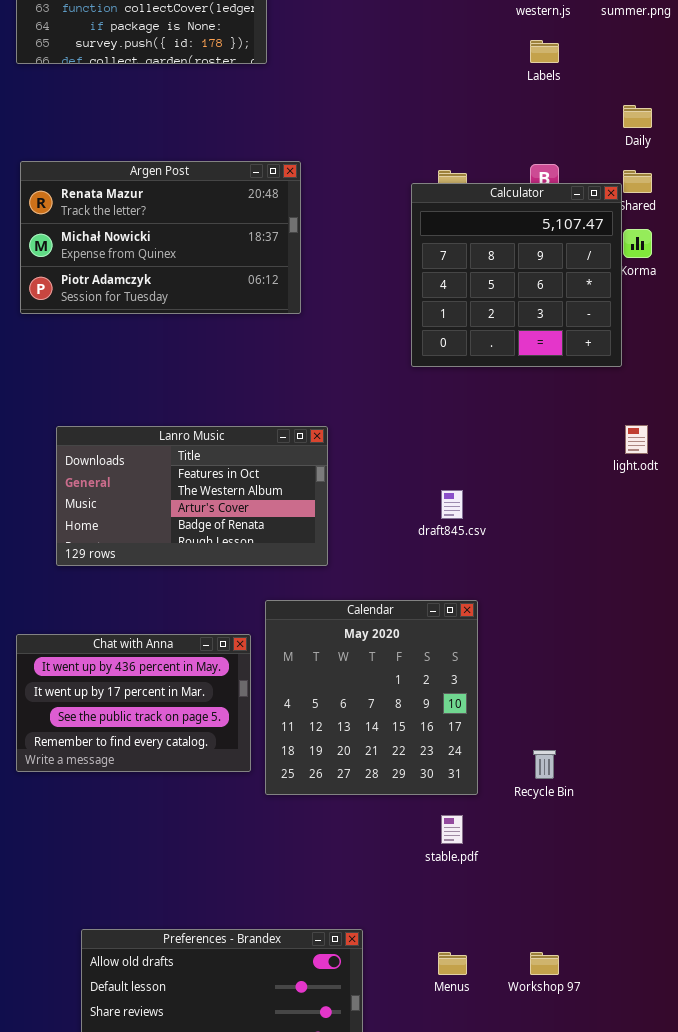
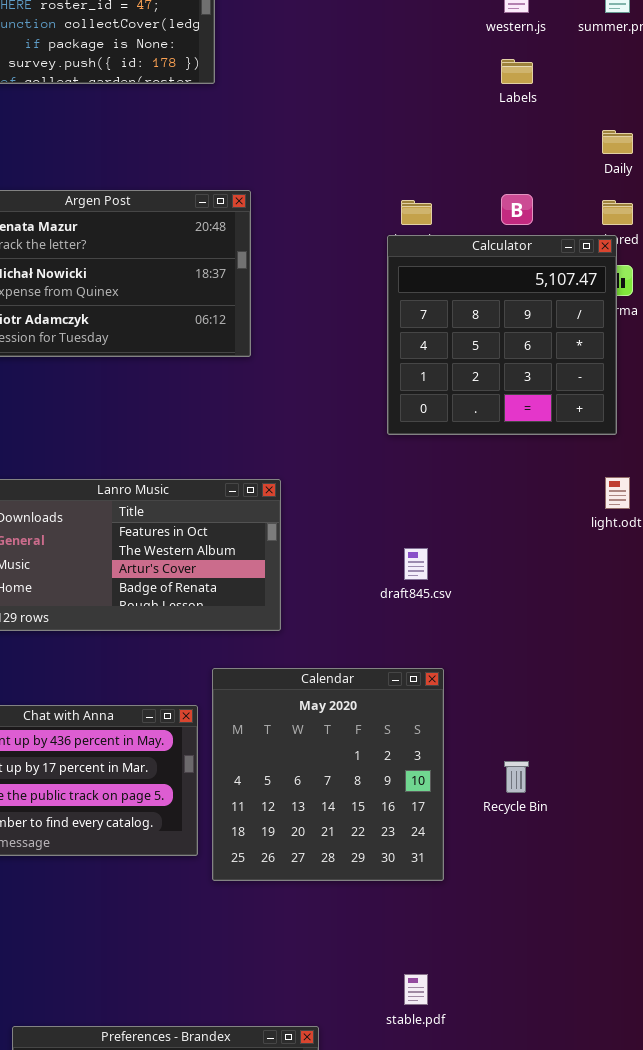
Calculator: [411,183,622,367] -> [387,235,617,435], moved
Recycle Bin: [533,750,556,779] -> [504,761,529,793], moved
stable.pdf: [441,815,463,844] -> [404,974,428,1005], moved

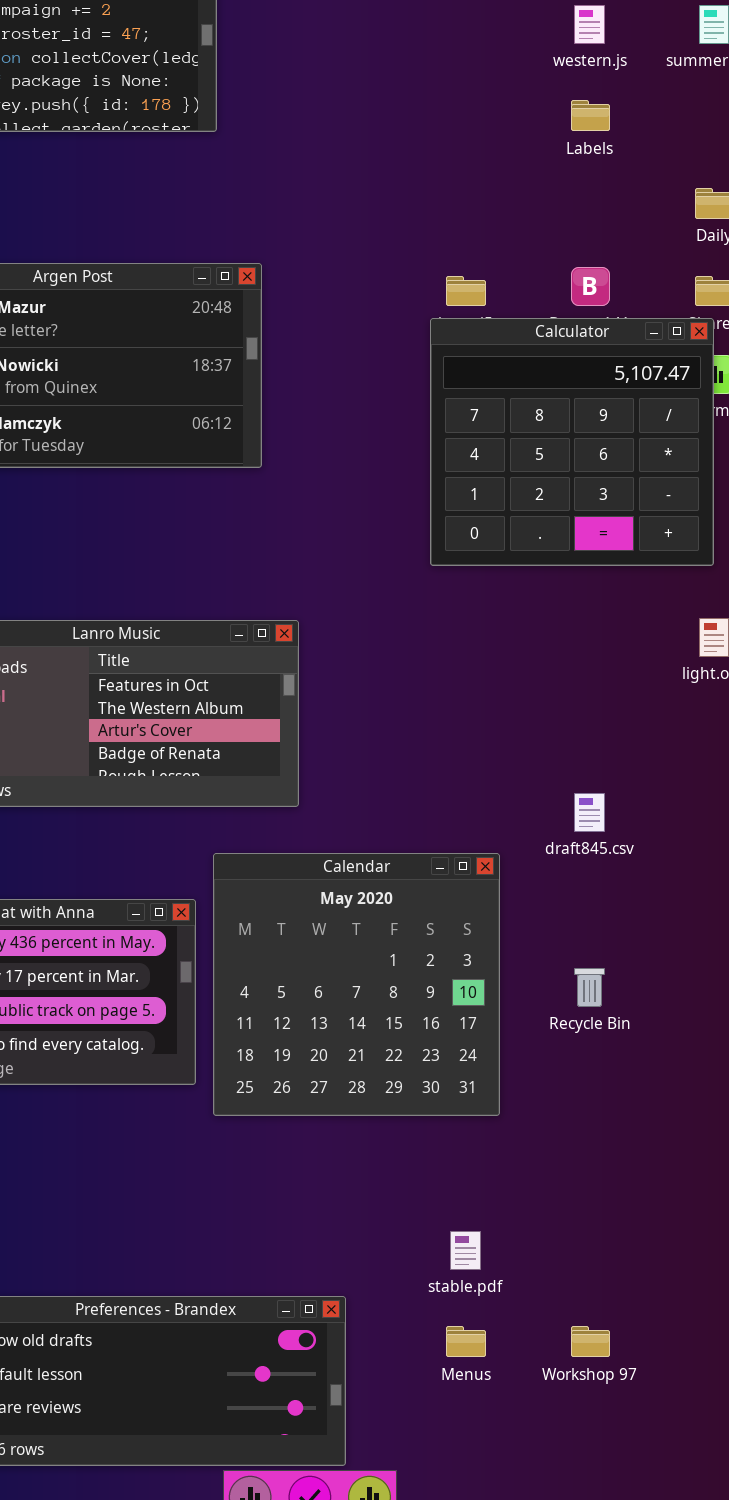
draft845.csv: [404,548,428,580] -> [574,793,605,832], moved

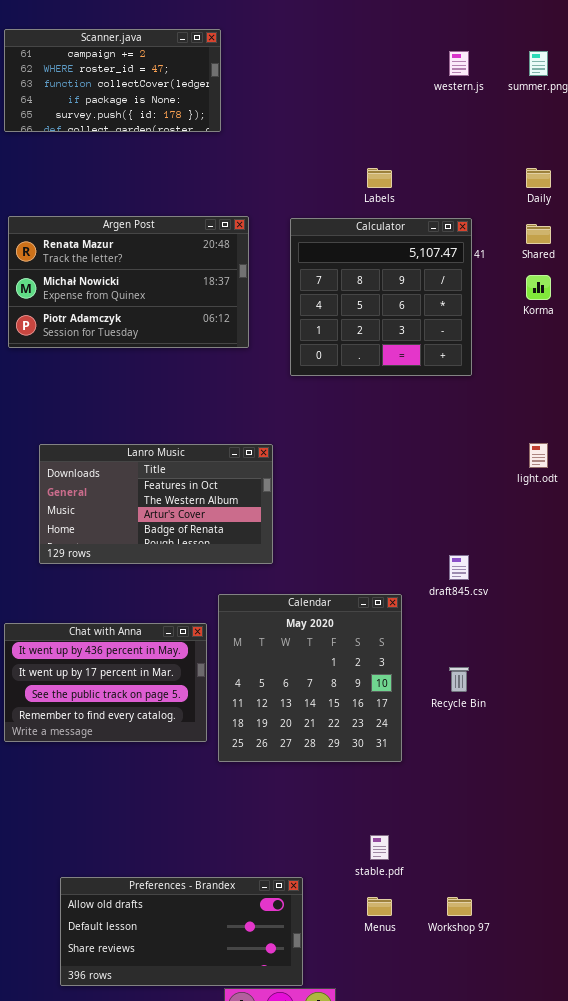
Labels: [571,100,610,131] -> [367,168,392,188], moved
Calculator: [430,318,714,566] -> [290,218,472,376], moved

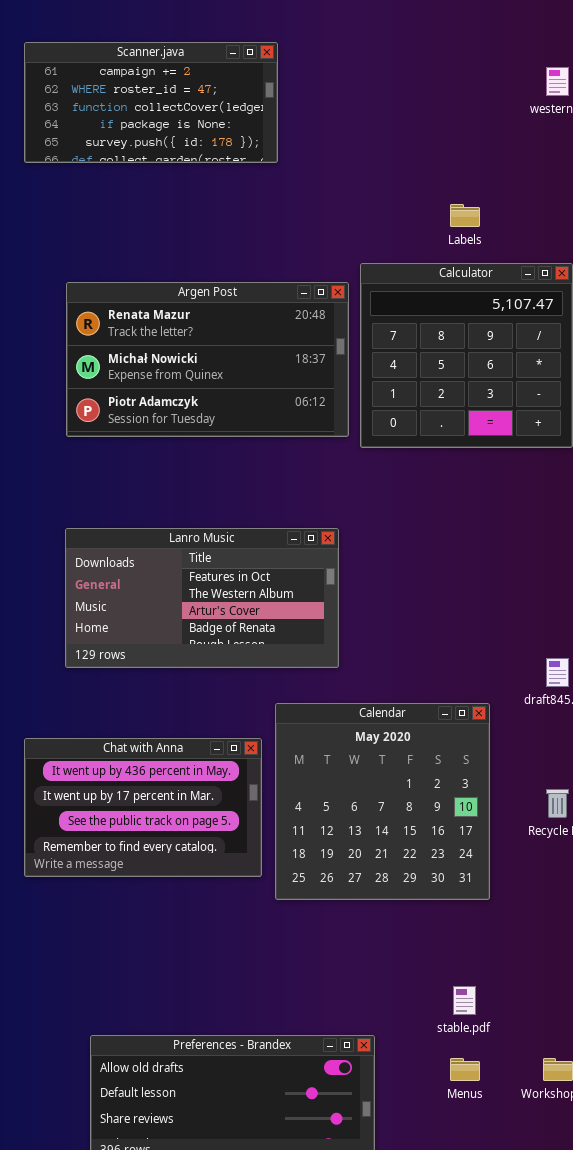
Argen Post: [8,216,249,348] -> [66,282,349,437], moved

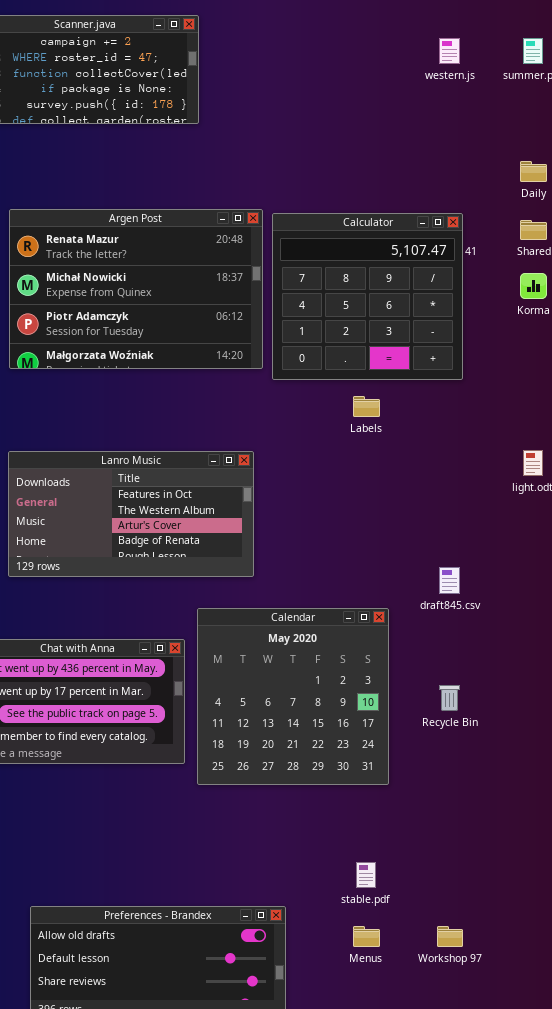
Labels: [450,204,480,227] -> [353,396,380,417], moved
Argen Post: [66,282,349,437] -> [9,209,263,369], resized

